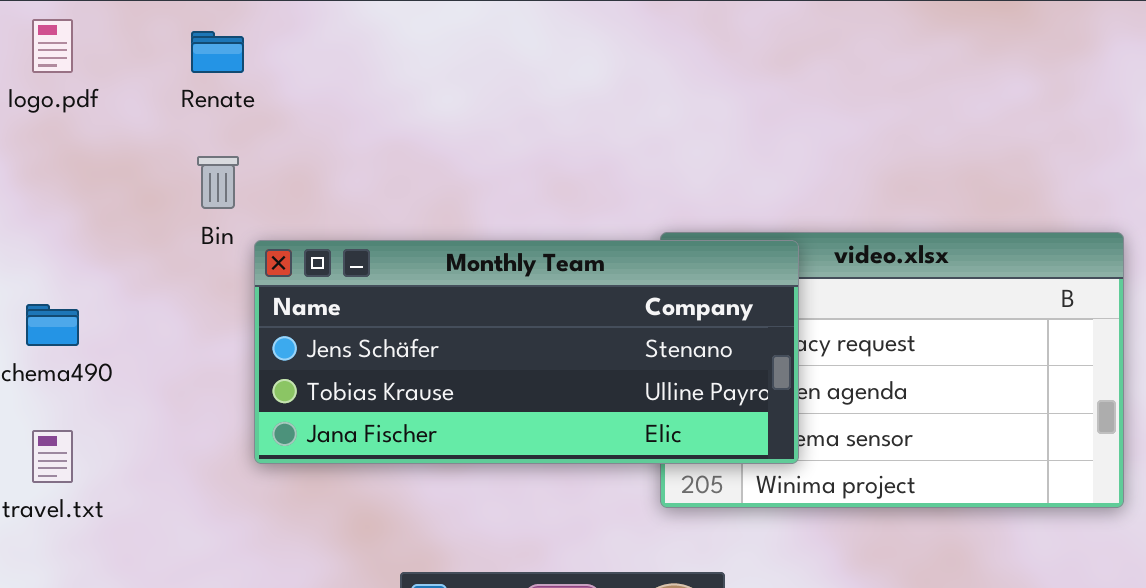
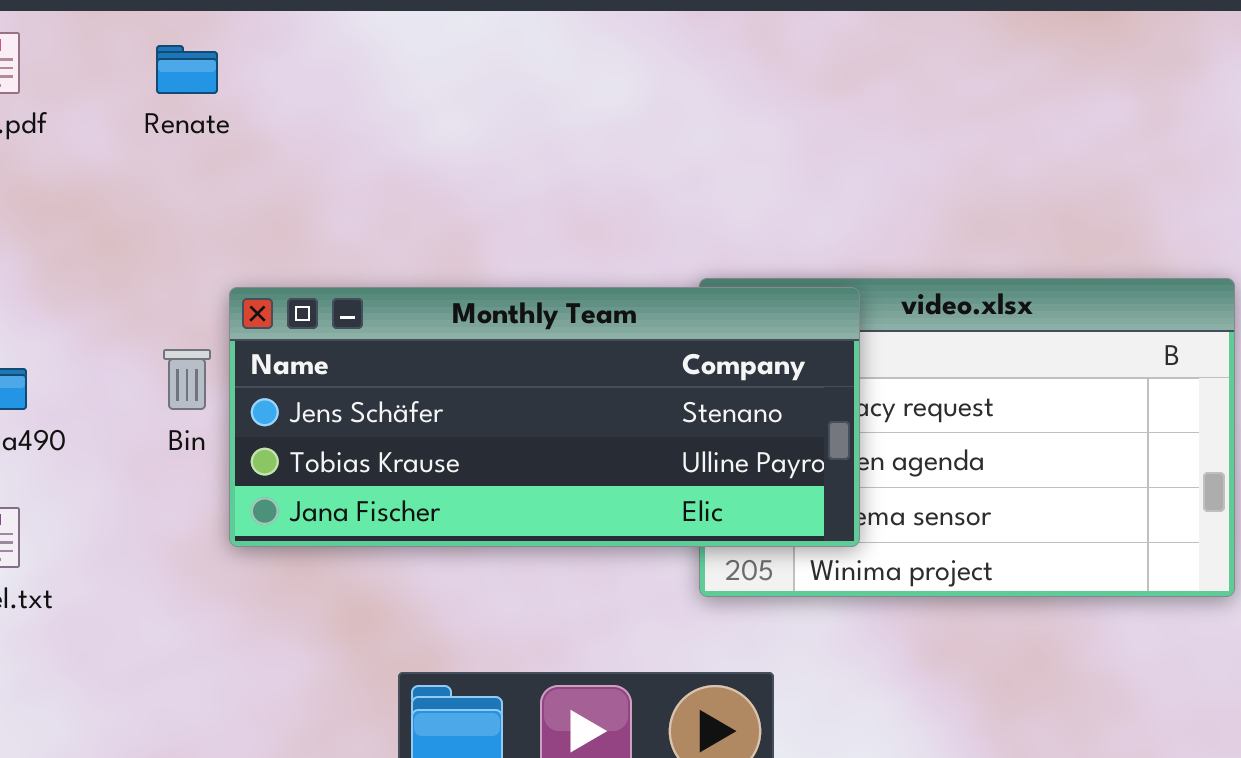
Bin: [197,156,239,209] -> [163,349,211,410], moved

